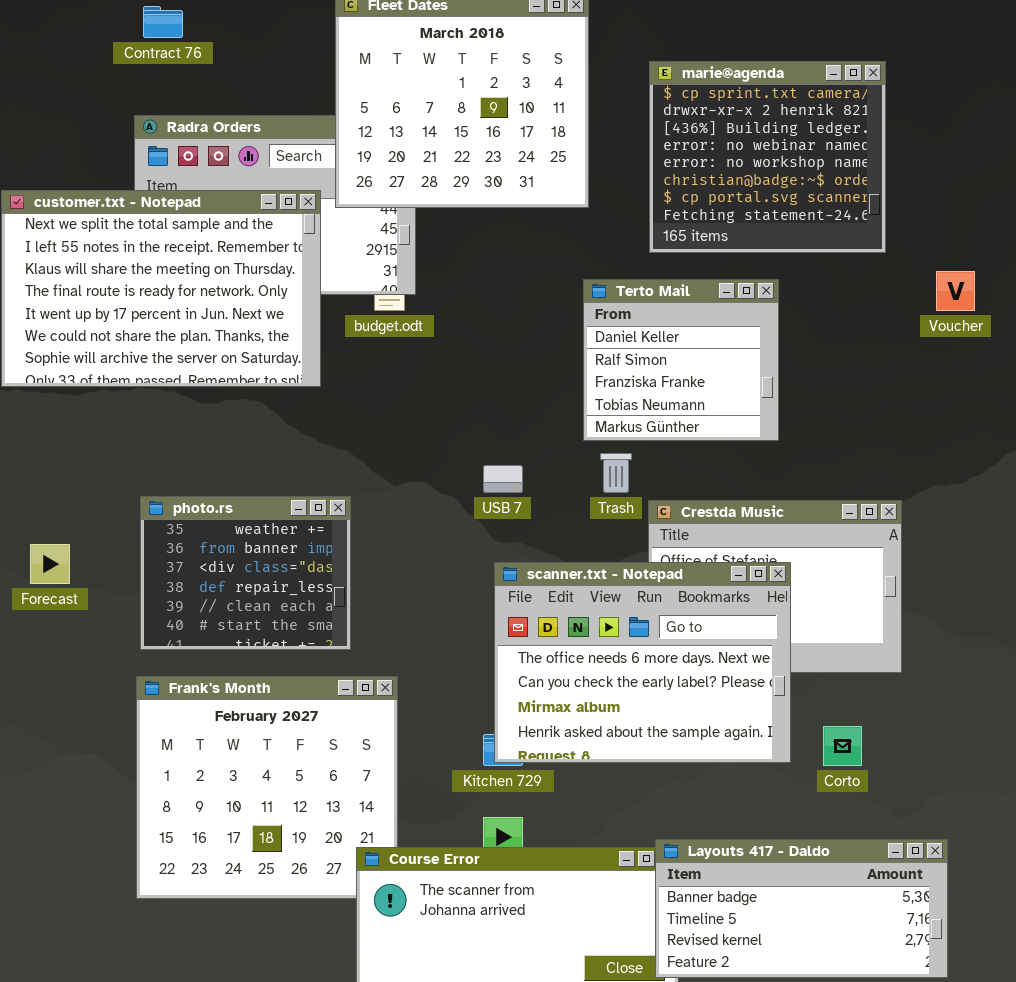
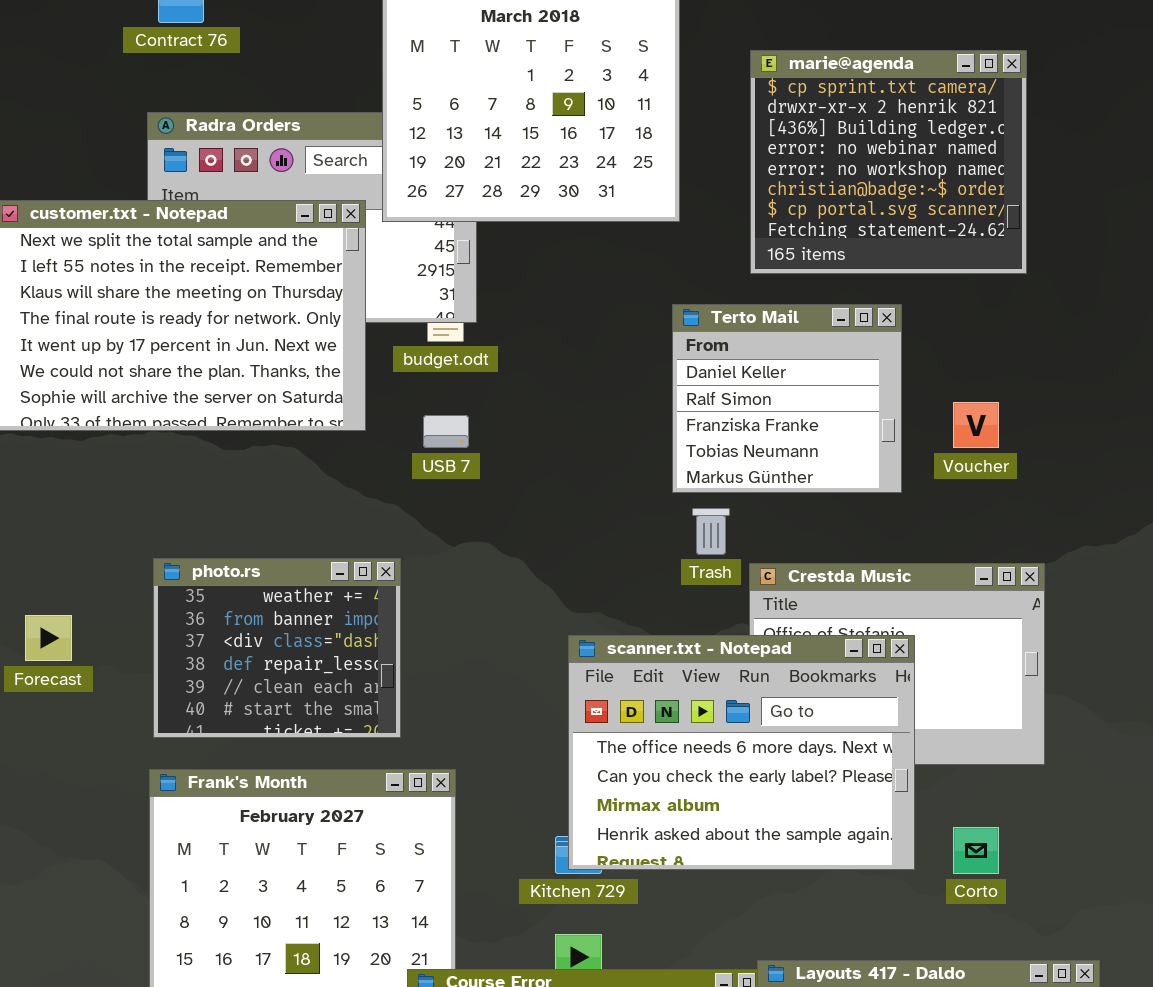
Voucher: [936,271,975,311] -> [953,402,999,448], moved
USB 7: [483,465,523,493] -> [423,415,469,448], moved

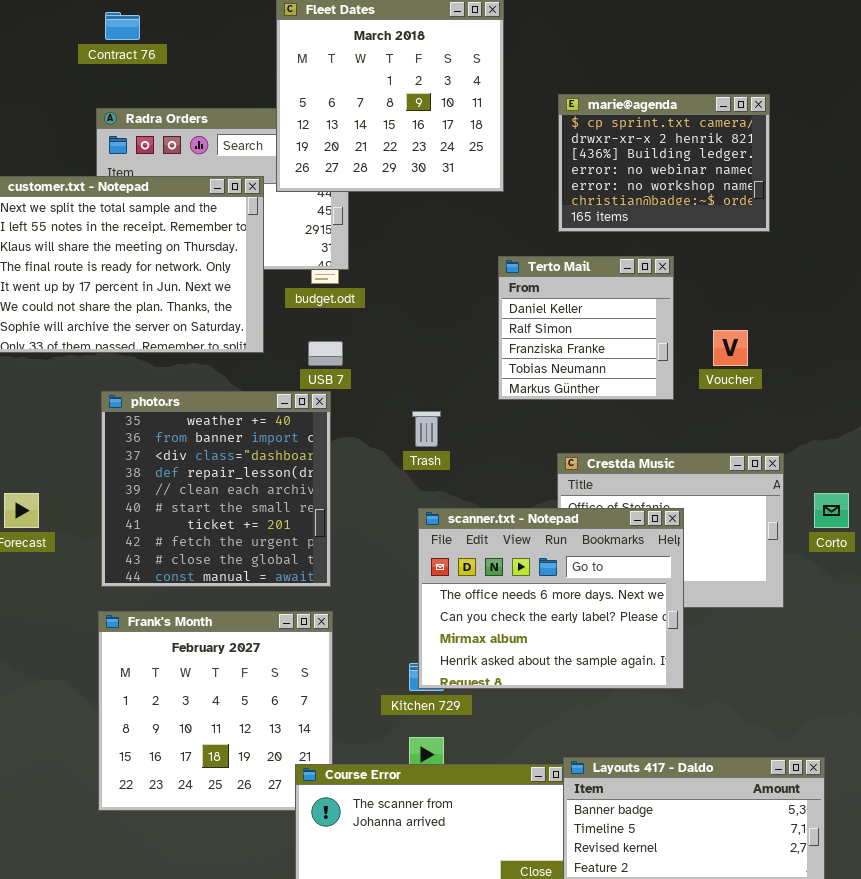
marie@agenda: [750,50,1027,274] -> [558,94,770,232], resized
Trash: [692,508,730,555] -> [412,411,441,447], moved
photo.rs: [153,558,401,738] -> [101,391,331,587], resized
Corto: [953,827,999,874] -> [814,493,849,528], moved

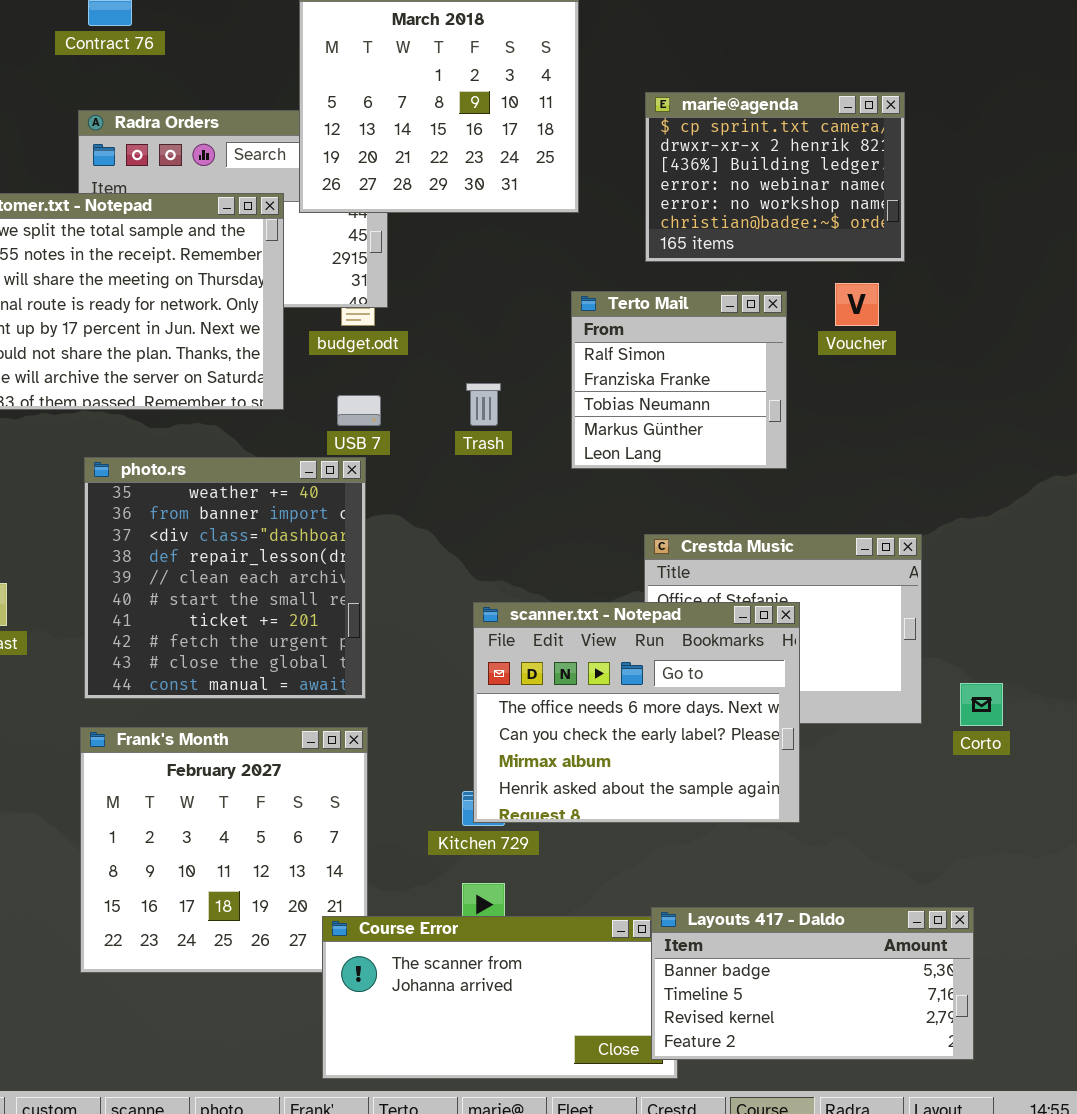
Terto Mail: [498,256,674,400] -> [571,291,787,469], scrolled down 1 row
Voucher: [713,330,748,366] -> [835,283,879,326], moved
Trash: [412,411,441,447] -> [466,383,501,426], moved
Corto: [814,493,849,528] -> [960,683,1003,726], moved

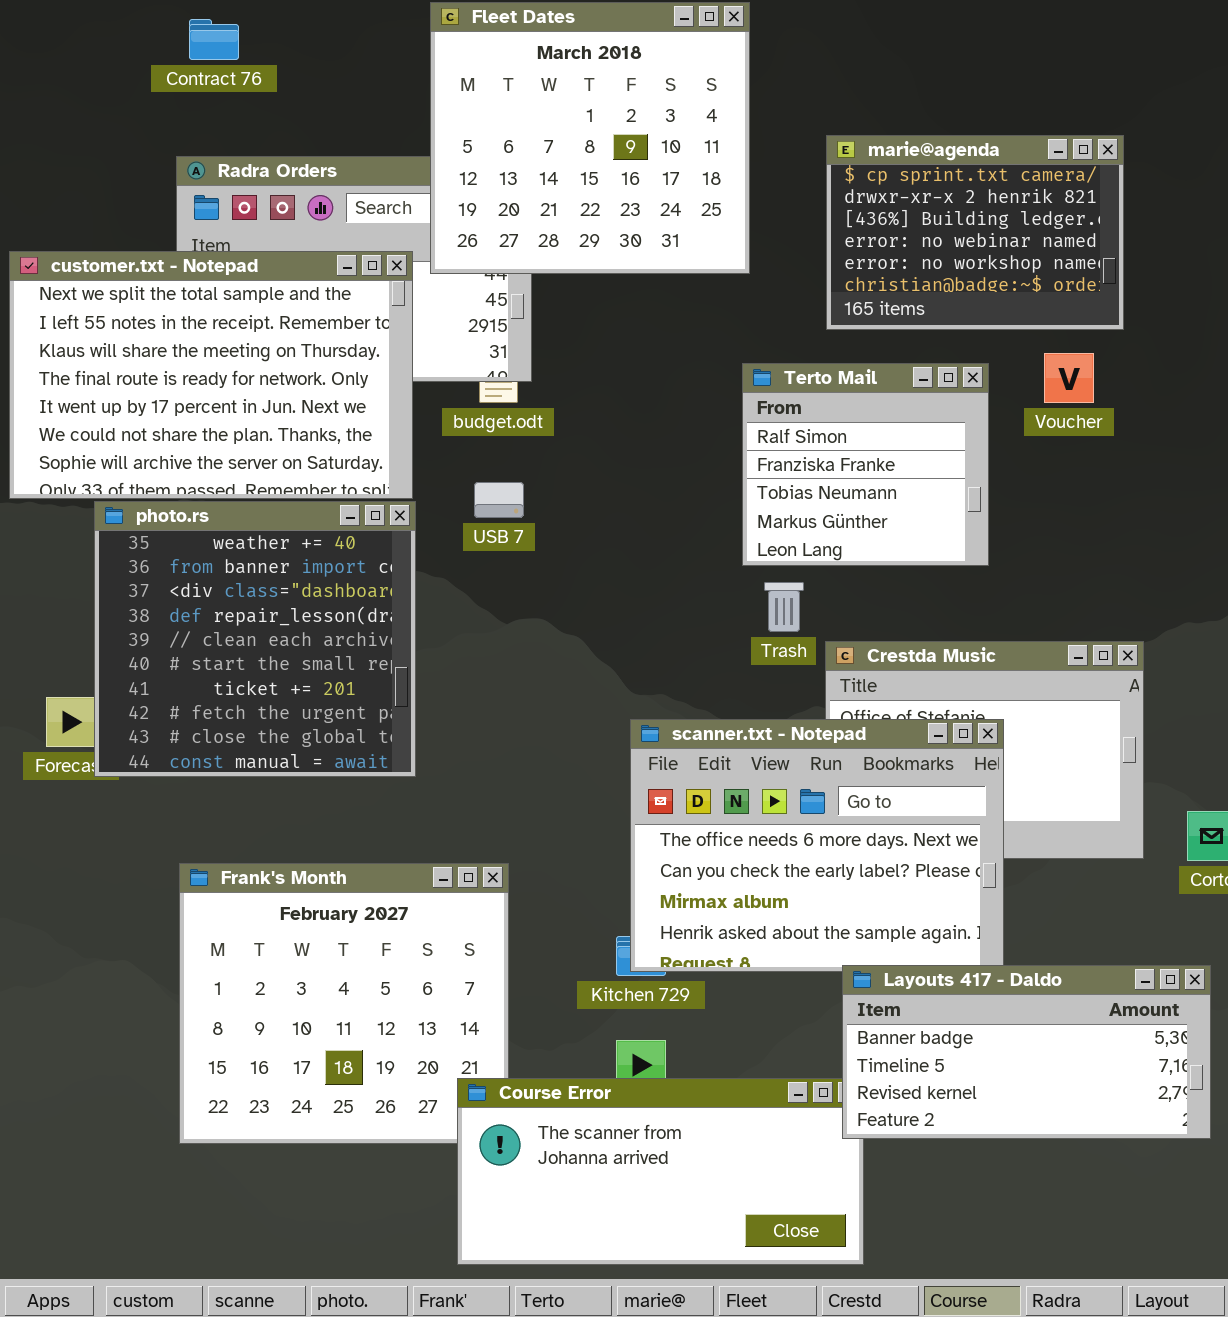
Trash: [466,383,501,426] -> [764,582,804,632], moved
photo.rs: [84,457,366,699] -> [94,501,416,777], moved
Layouts 417 - Daldo: [651,907,974,1060] -> [842,965,1211,1139], moved

